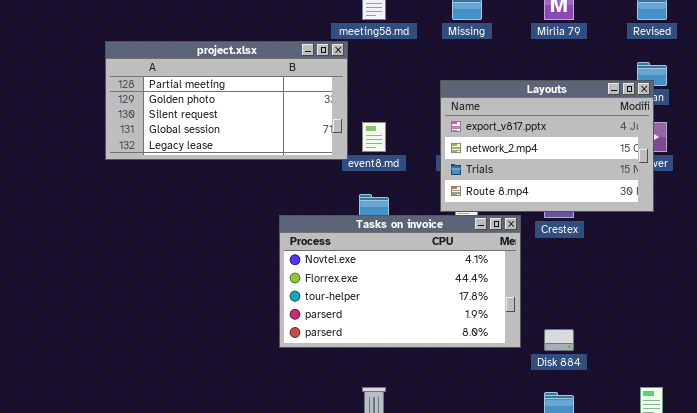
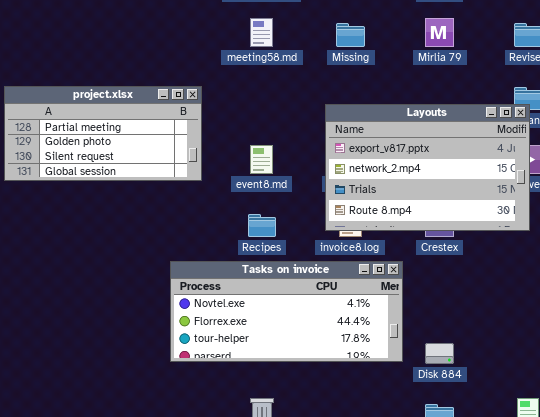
project.xlsx: [105,41,348,160] -> [4,86,202,181], resized
Tasks on invoice: [279,215,521,348] -> [170,261,403,362], resized

